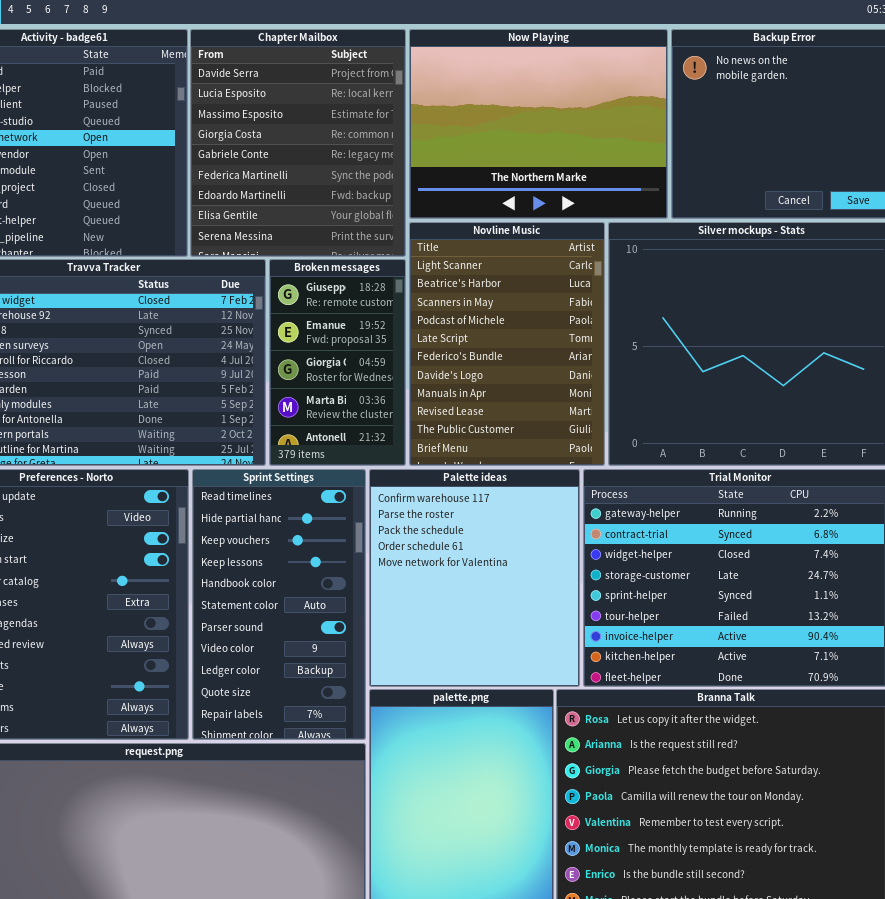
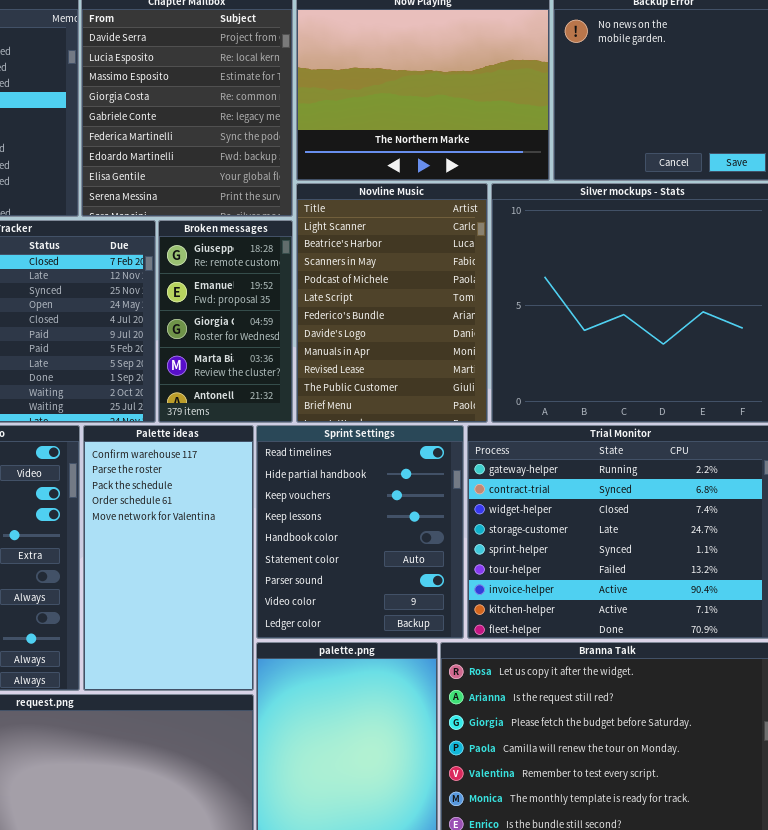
Sprint Settings: [192,469,366,740] -> [256,425,464,639], moved, resized
Palette ideas: [369,469,580,687] -> [83,425,254,691], moved, resized

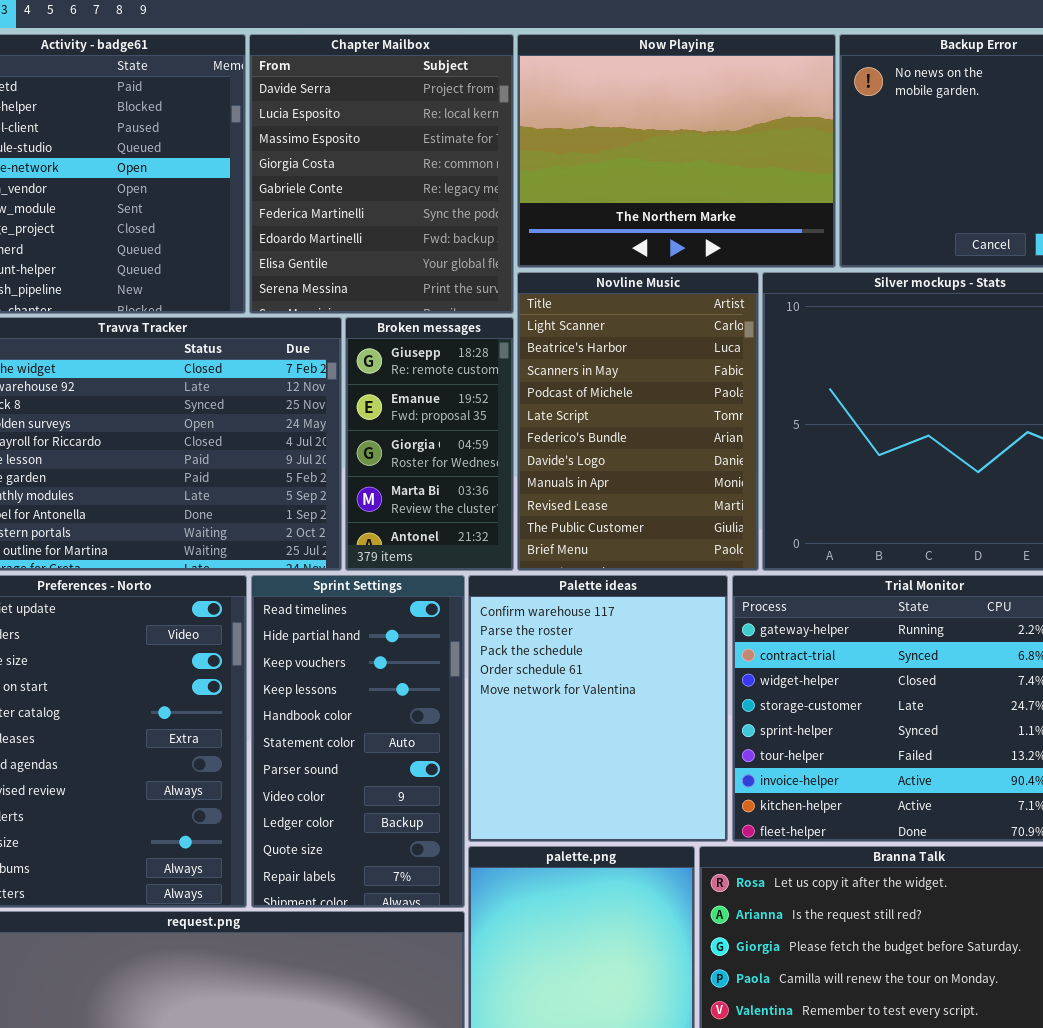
Palette ideas: [83,425,254,691] -> [468,575,728,842], moved, resized
Sprint Settings: [256,425,464,639] -> [251,575,465,908], moved, resized

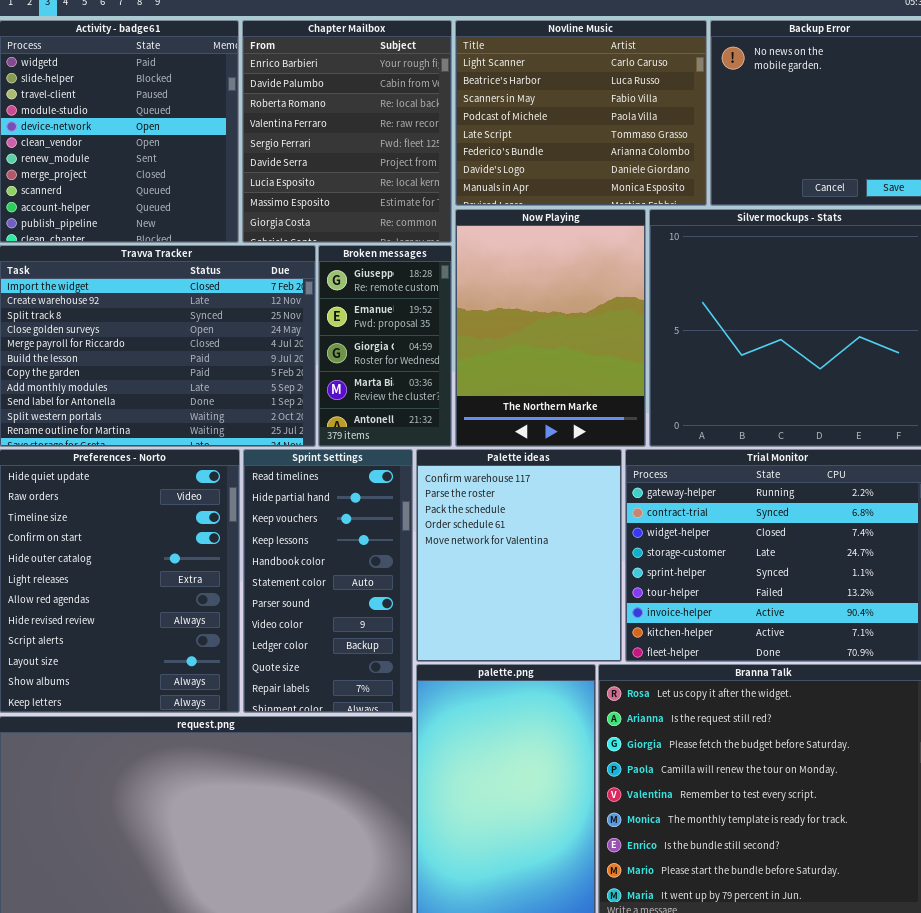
Chapter Mailbox: [249,34,514,314] -> [242,20,452,243], scrolled up 5 rows
Now Playing: [517,34,836,268] -> [455,209,646,447], moved, resized
Novline Music: [517,272,759,571] -> [455,20,707,206], moved, resized

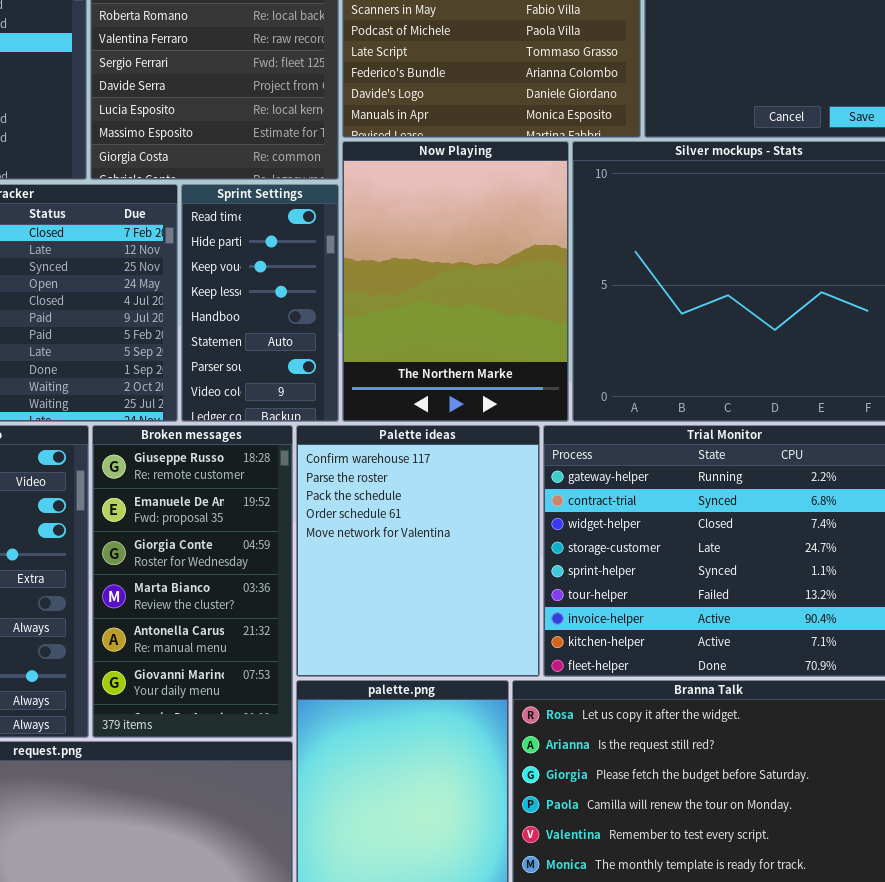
Broken messages: [318,245,452,447] -> [92,425,293,738], moved, resized
Sprint Settings: [243,449,413,713] -> [181,184,339,422], moved, resized

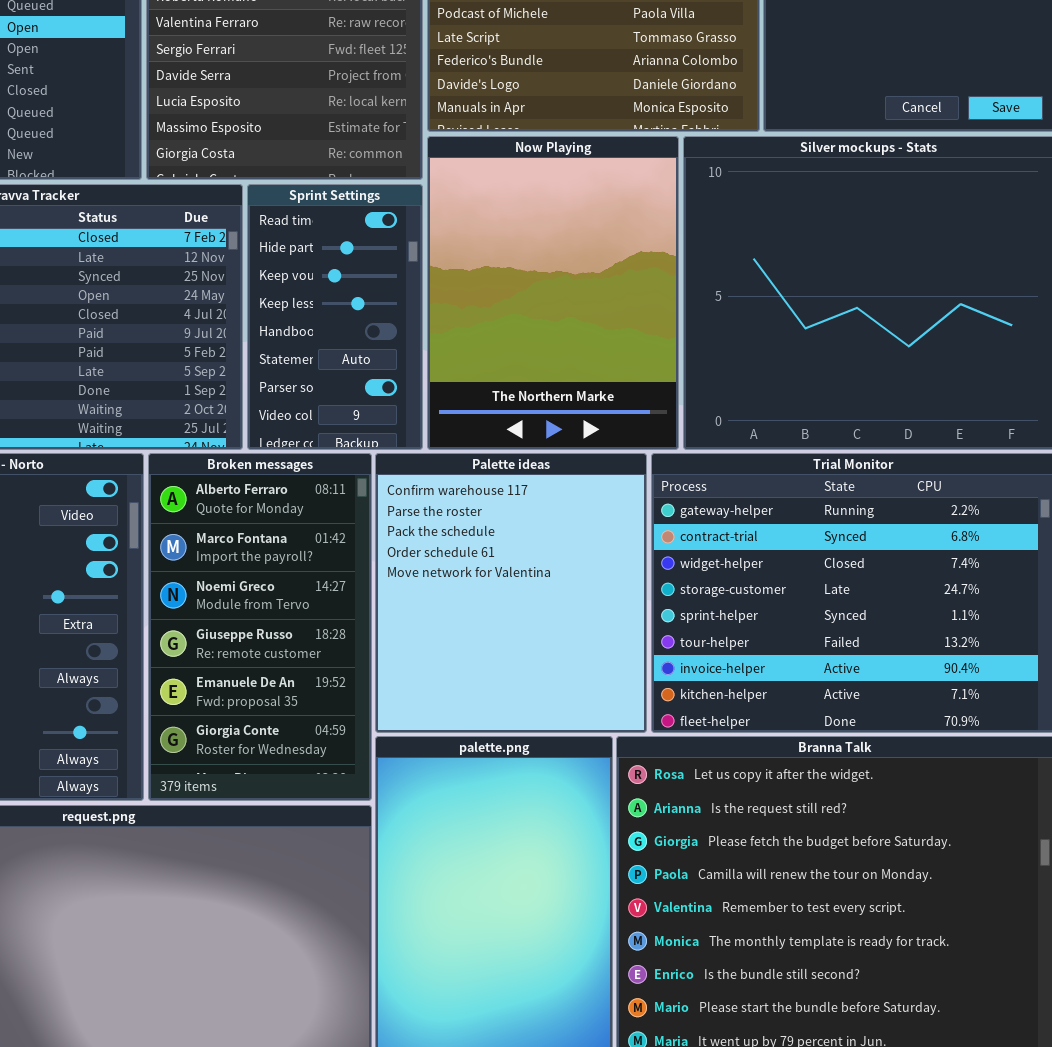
Broken messages: [92,425,293,738] -> [148,453,372,801], scrolled up 3 rows

